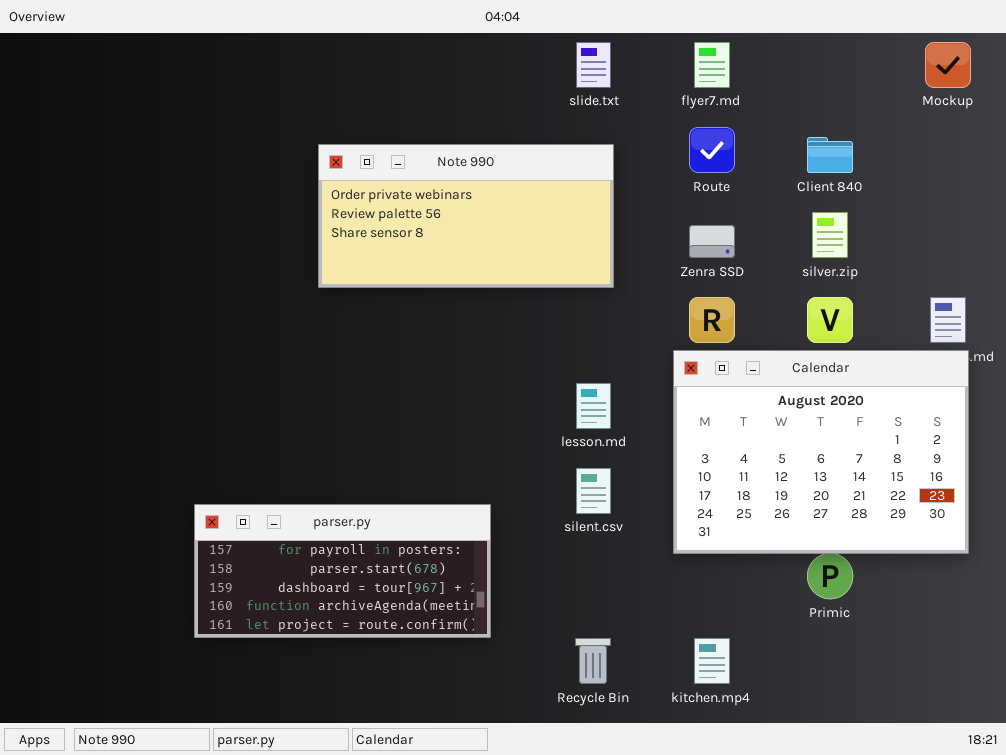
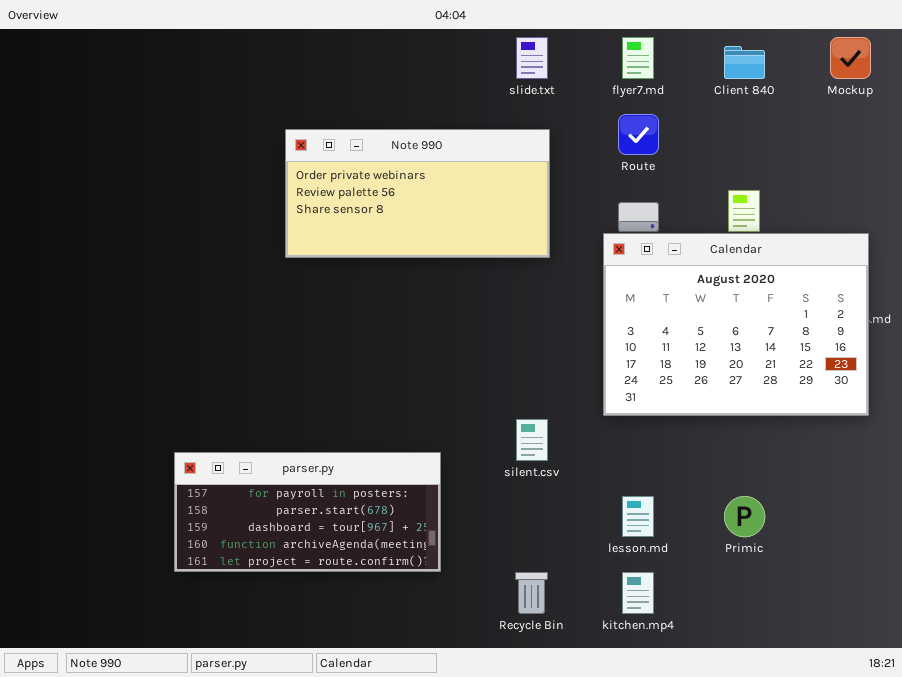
Client 840: [807,137,853,173] -> [724,46,765,79], moved
Calendar: [673,350,969,554] -> [603,233,869,416], moved
lesson.md: [576,383,611,429] -> [622,496,654,537], moved

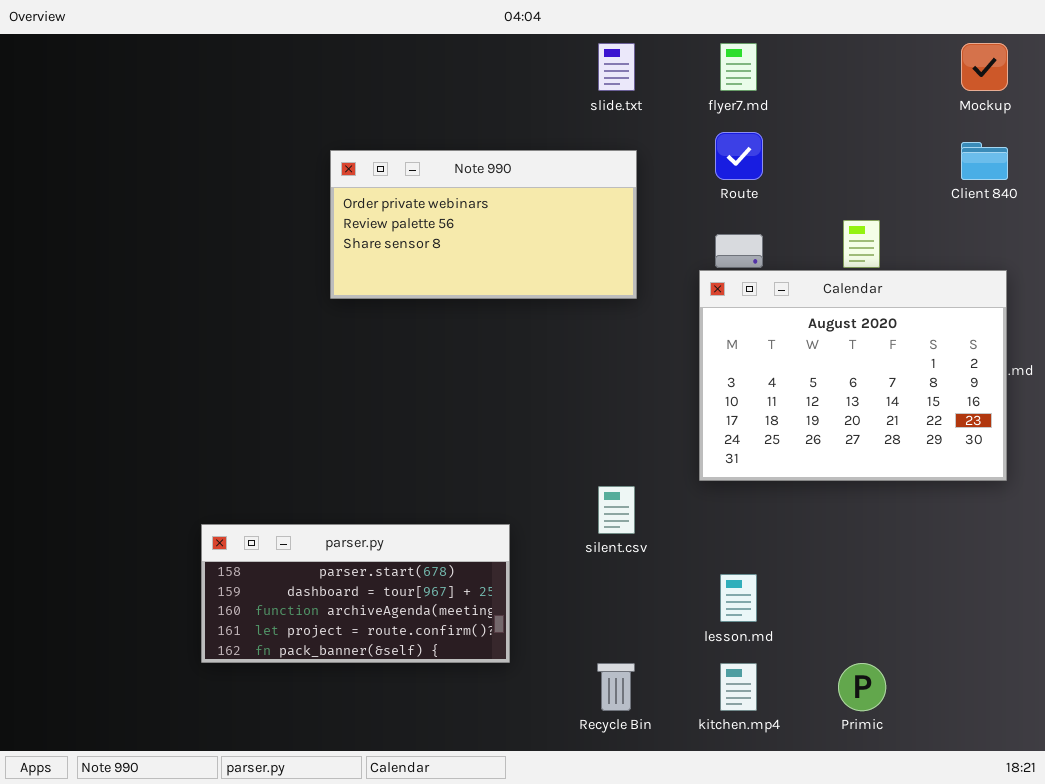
Client 840: [724,46,765,79] -> [961,142,1008,180], moved
parser.py: [174,452,441,572] -> [201,524,510,663], scrolled down 1 row
Primic: [724,496,765,537] -> [838,663,886,711], moved

